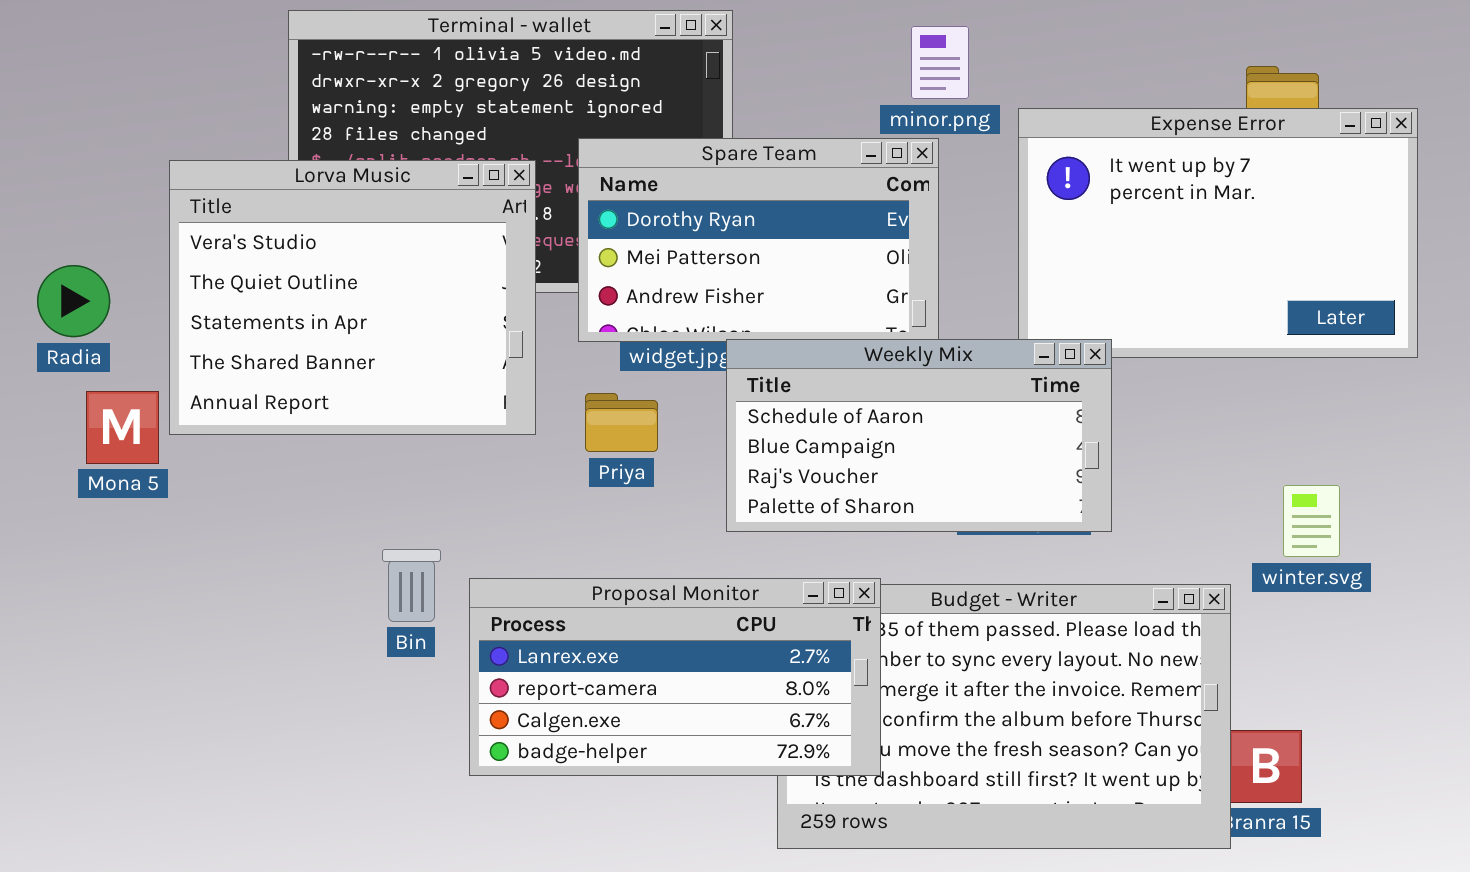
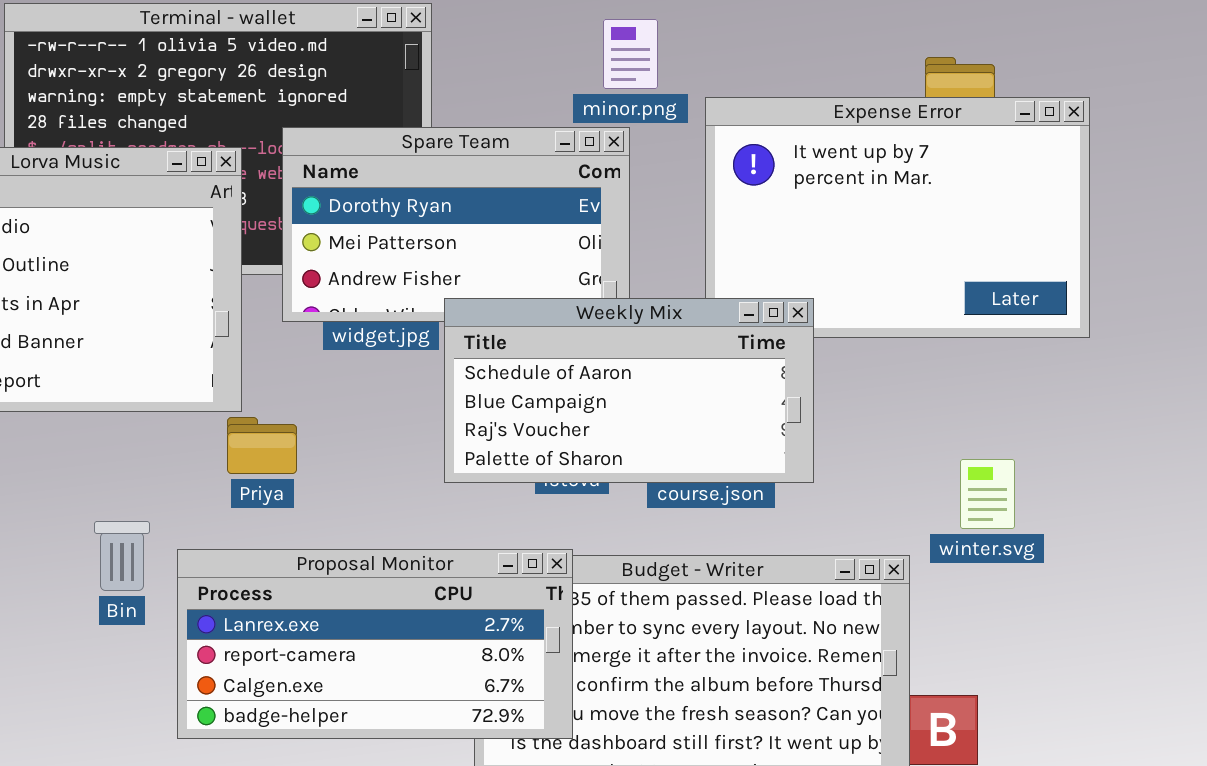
Weekly Mix: [726,339,1112,532] -> [444,298,814,483], moved
Priya: [585,393,658,452] -> [227,417,297,474], moved

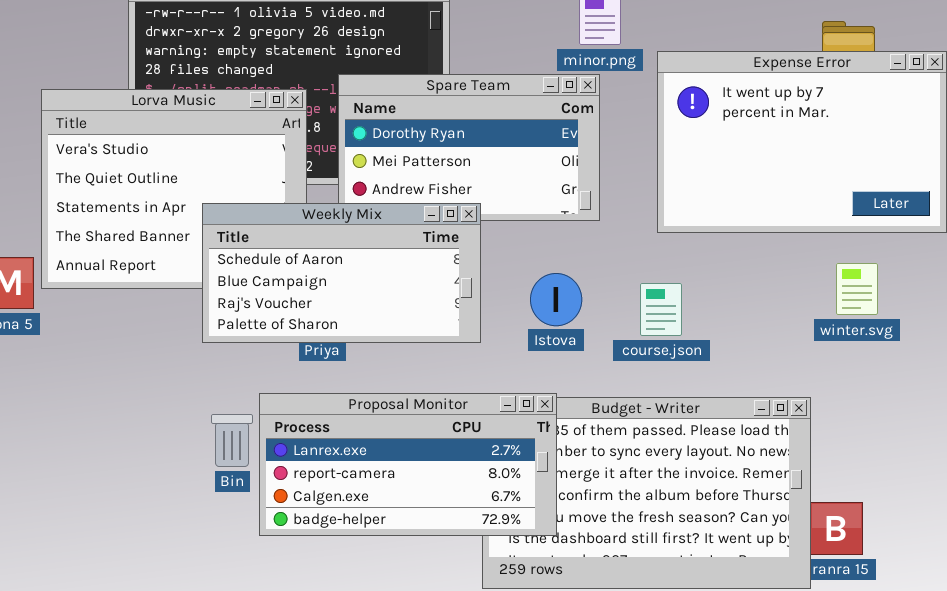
Weekly Mix: [444,298,814,483] -> [202,203,481,343], moved
winter.svg: [960,459,1015,529] -> [836,263,878,315], moved
Bin: [94,521,150,591] -> [211,414,253,467], moved

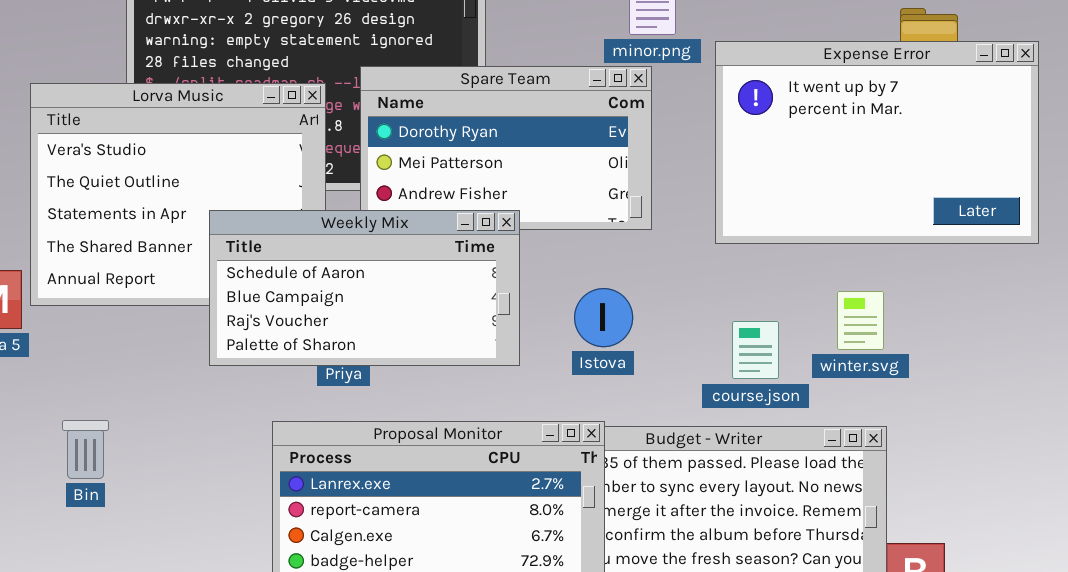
winter.svg: [836,263,878,315] -> [837,291,884,350], moved
course.json: [640,283,682,336] -> [732,321,779,379], moved
Bin: [211,414,253,467] -> [62,420,109,479], moved

